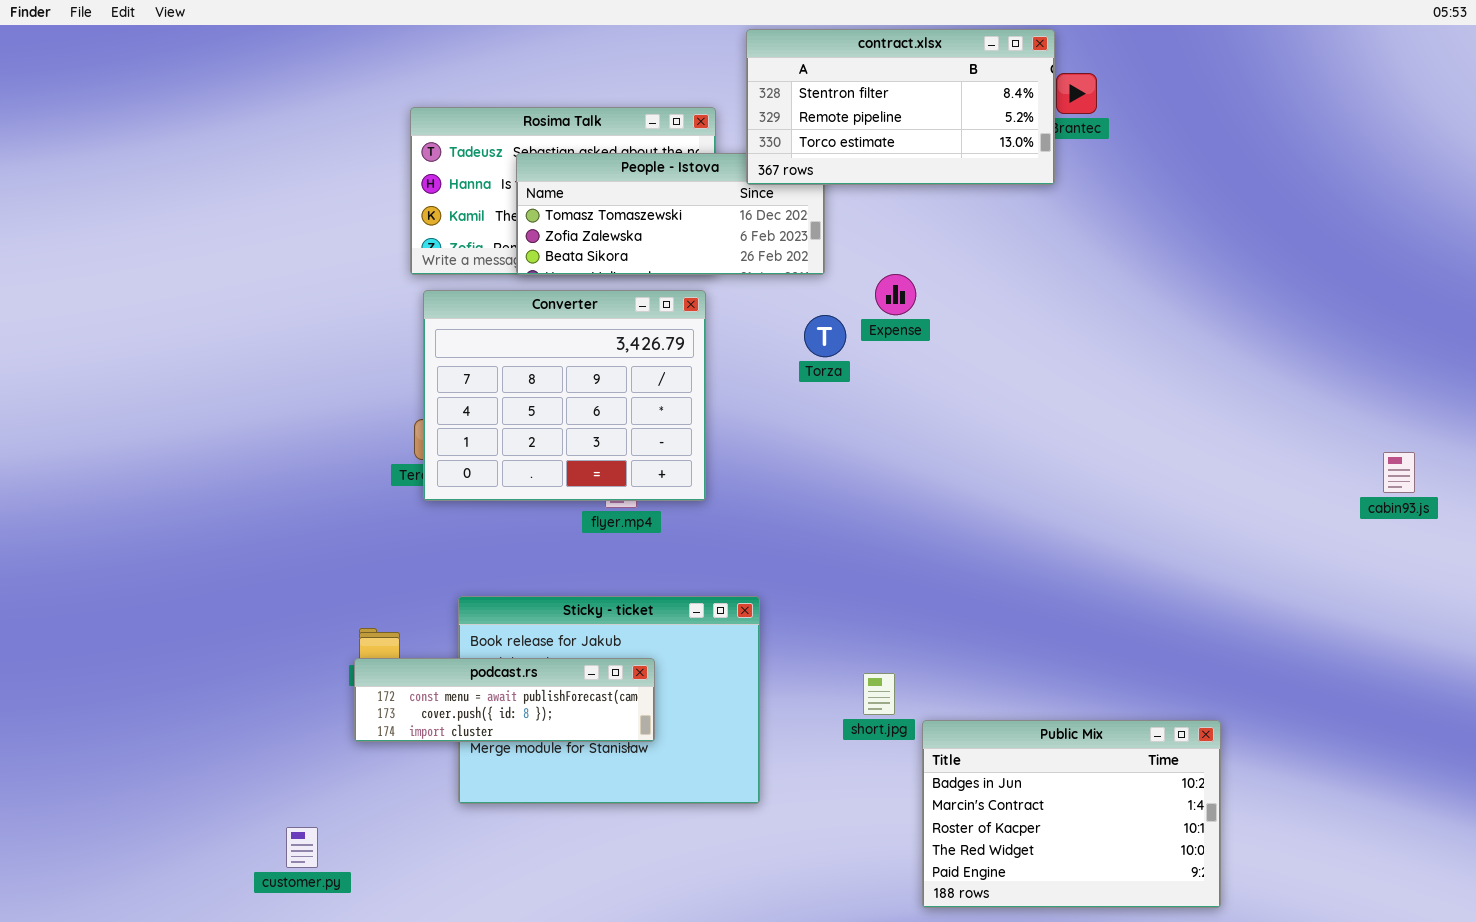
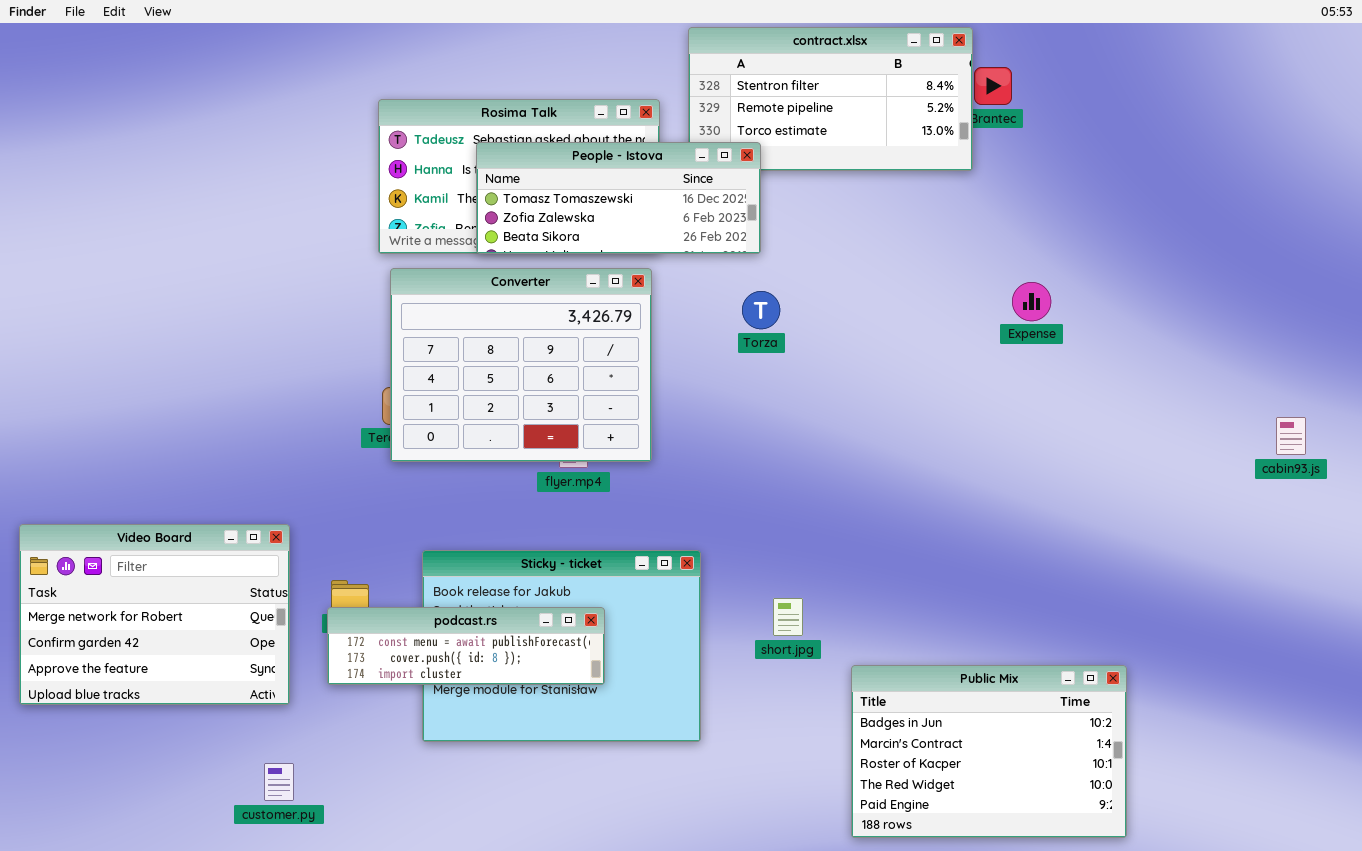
People - Istova: [516,153,825,275] -> [476,142,761,254], raised
Expense: [875,274,916,315] -> [1012,282,1051,321], moved
Video Board: none -> [19,524,290,705], opened
short.jpg: [863,673,895,715] -> [773,598,803,636], moved

